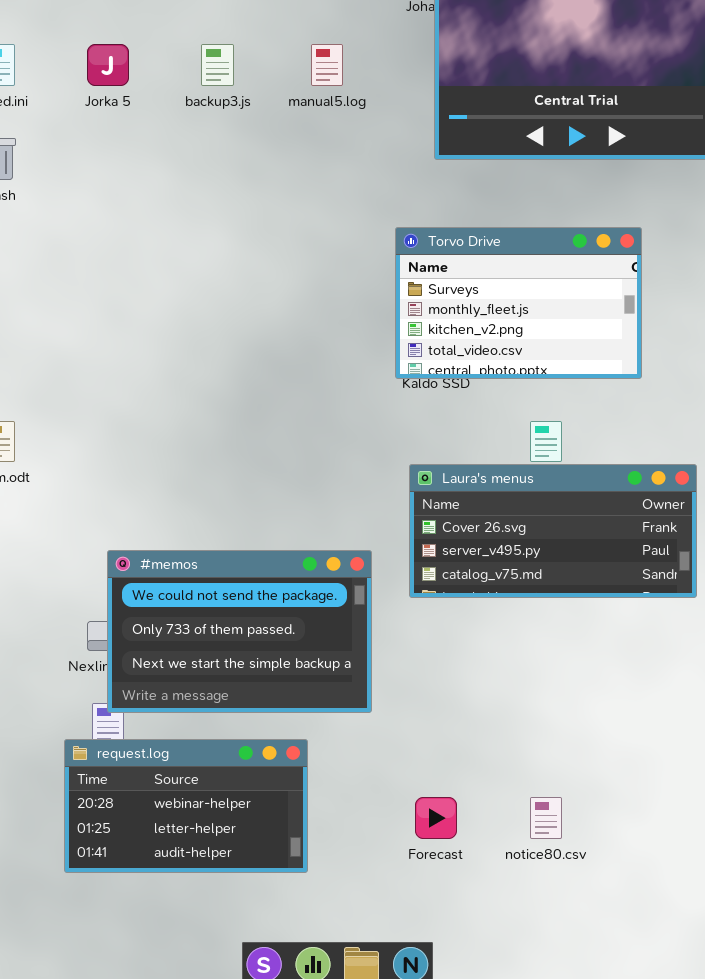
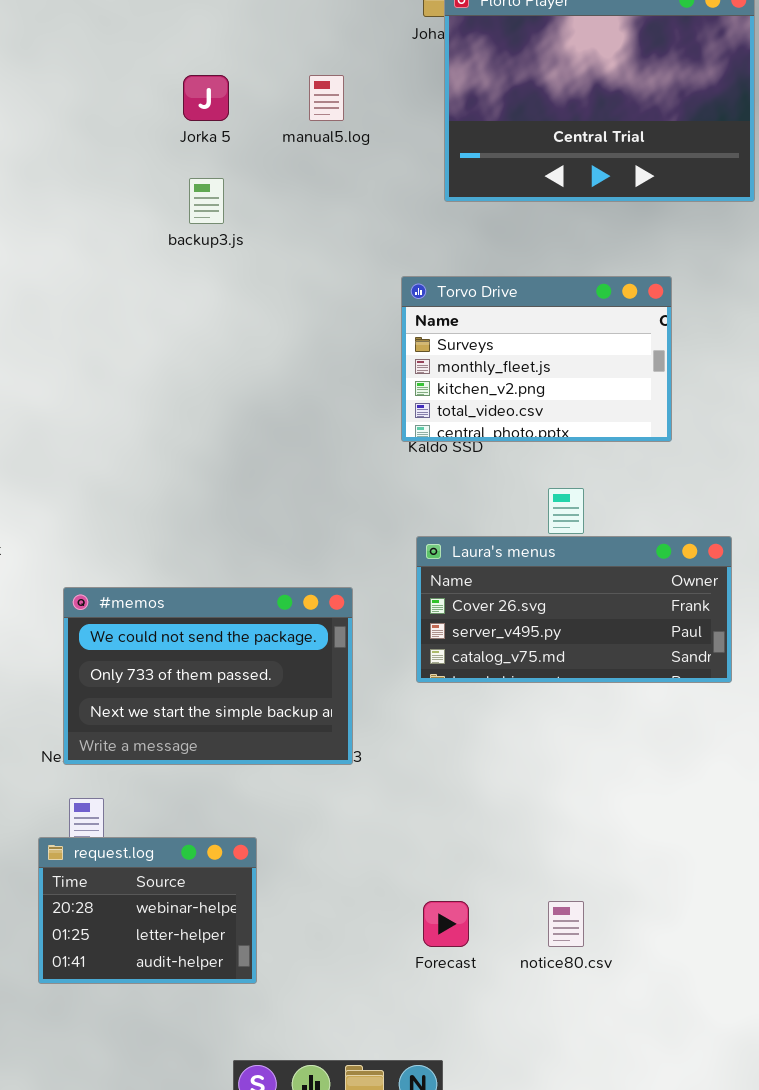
Jorka 5: [87,44,129,86] -> [183,75,229,121], moved
backup3.js: [201,44,234,86] -> [189,178,224,224], moved
#memos: [107,550,372,713] -> [63,587,353,765], moved
request.log: [64,739,308,873] -> [38,837,257,984], resized

